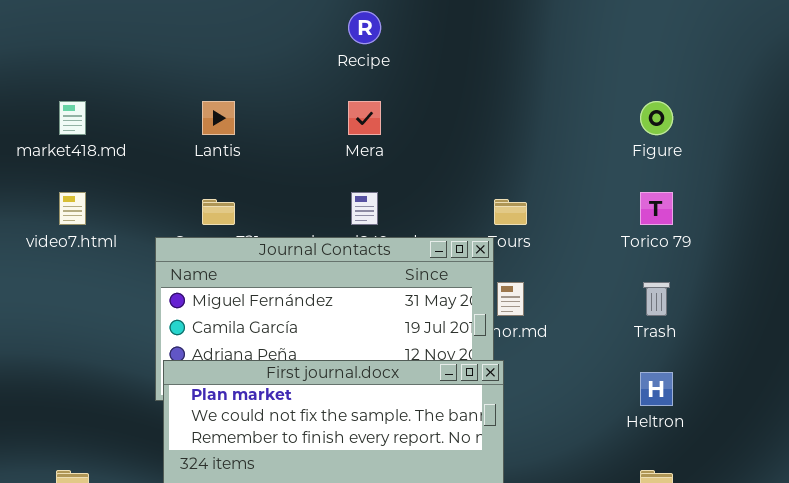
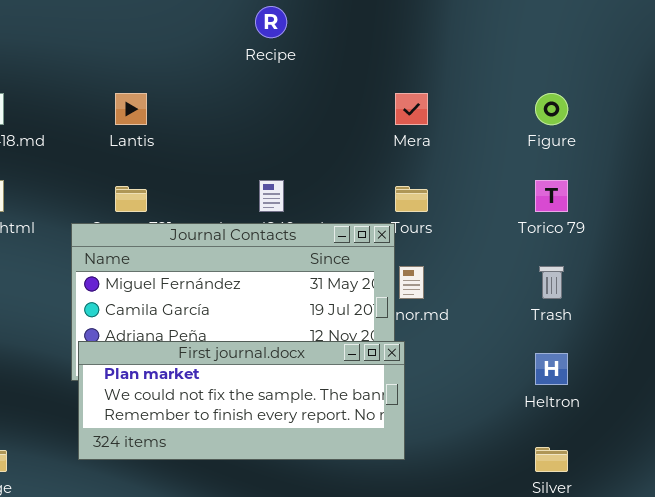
Mera: [348,101,381,135] -> [395,93,428,125], moved

